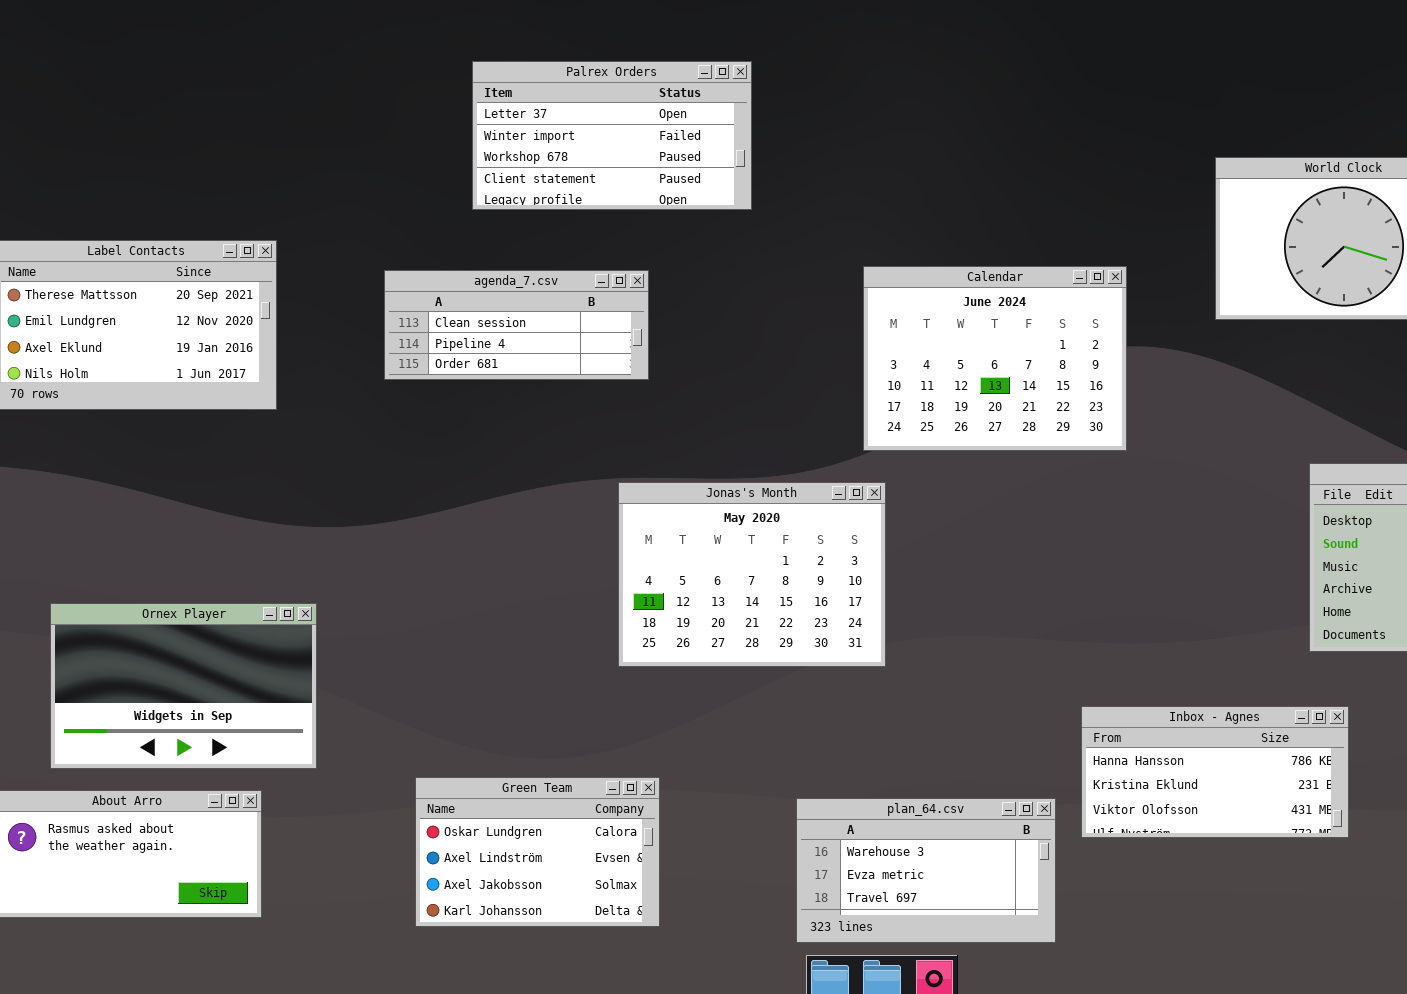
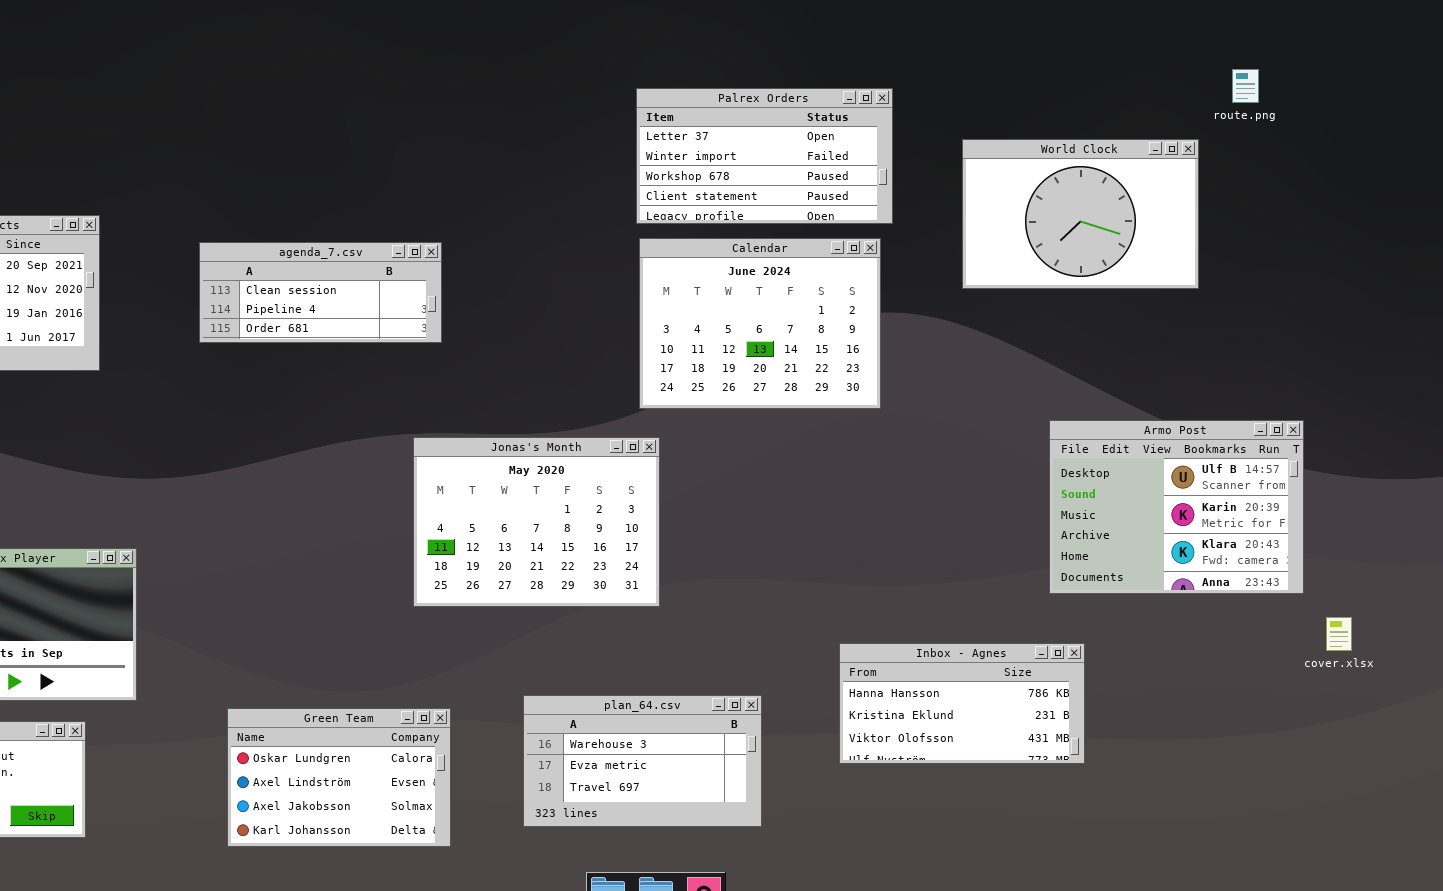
Palrex Orders: [472,61,752,210] -> [636,88,893,224], moved
plan_64.csv: [796,798,1056,943] -> [523,695,762,827], moved

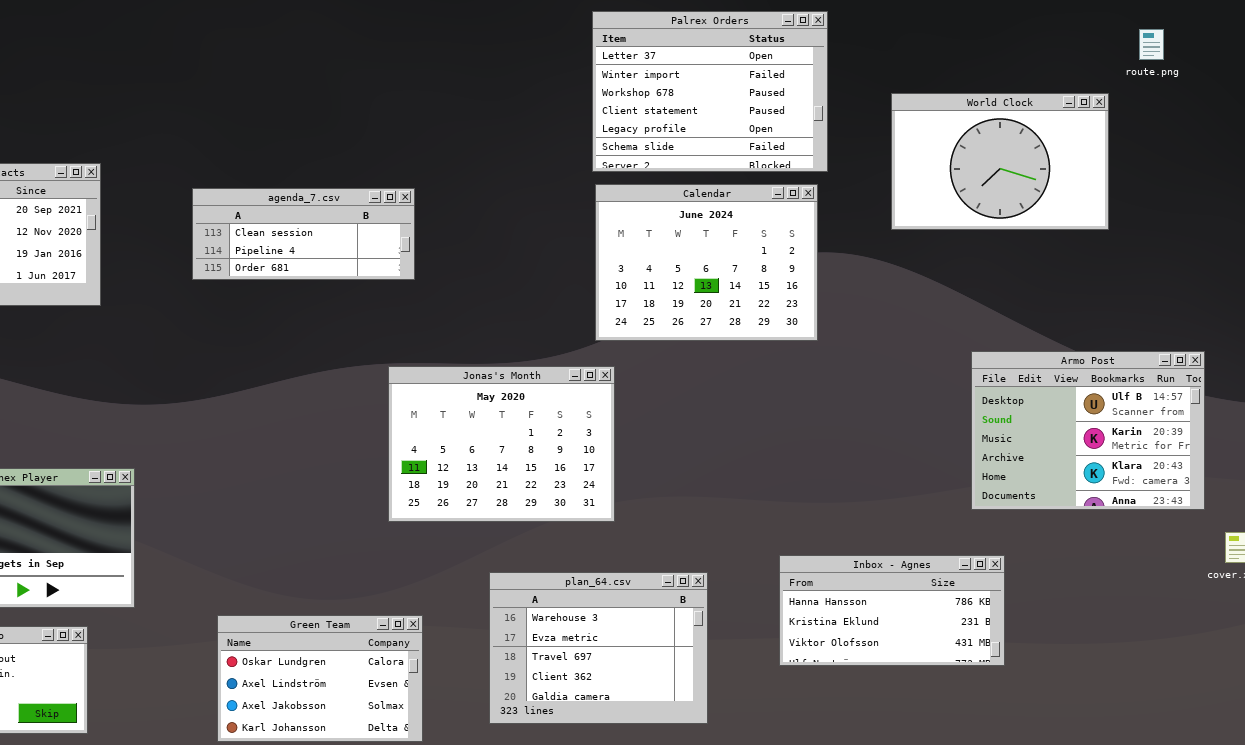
Palrex Orders: [636,88,893,224] -> [592,11,828,172], resized
plan_64.csv: [523,695,762,827] -> [489,572,708,724], resized

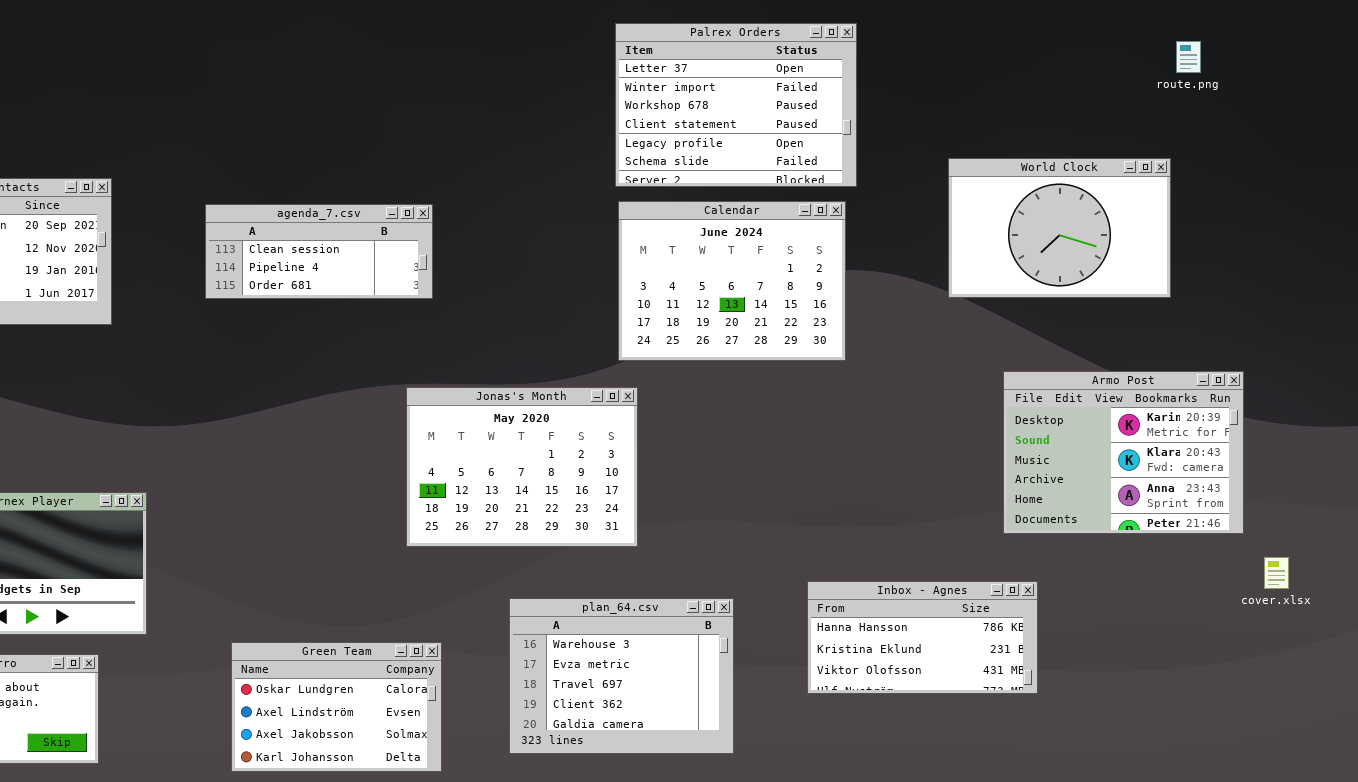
World Clock: [891,93,1109,230] -> [948,158,1171,298], moved
Armo Post: [971,351,1205,510] -> [1003,371,1244,534], scrolled down 1 row

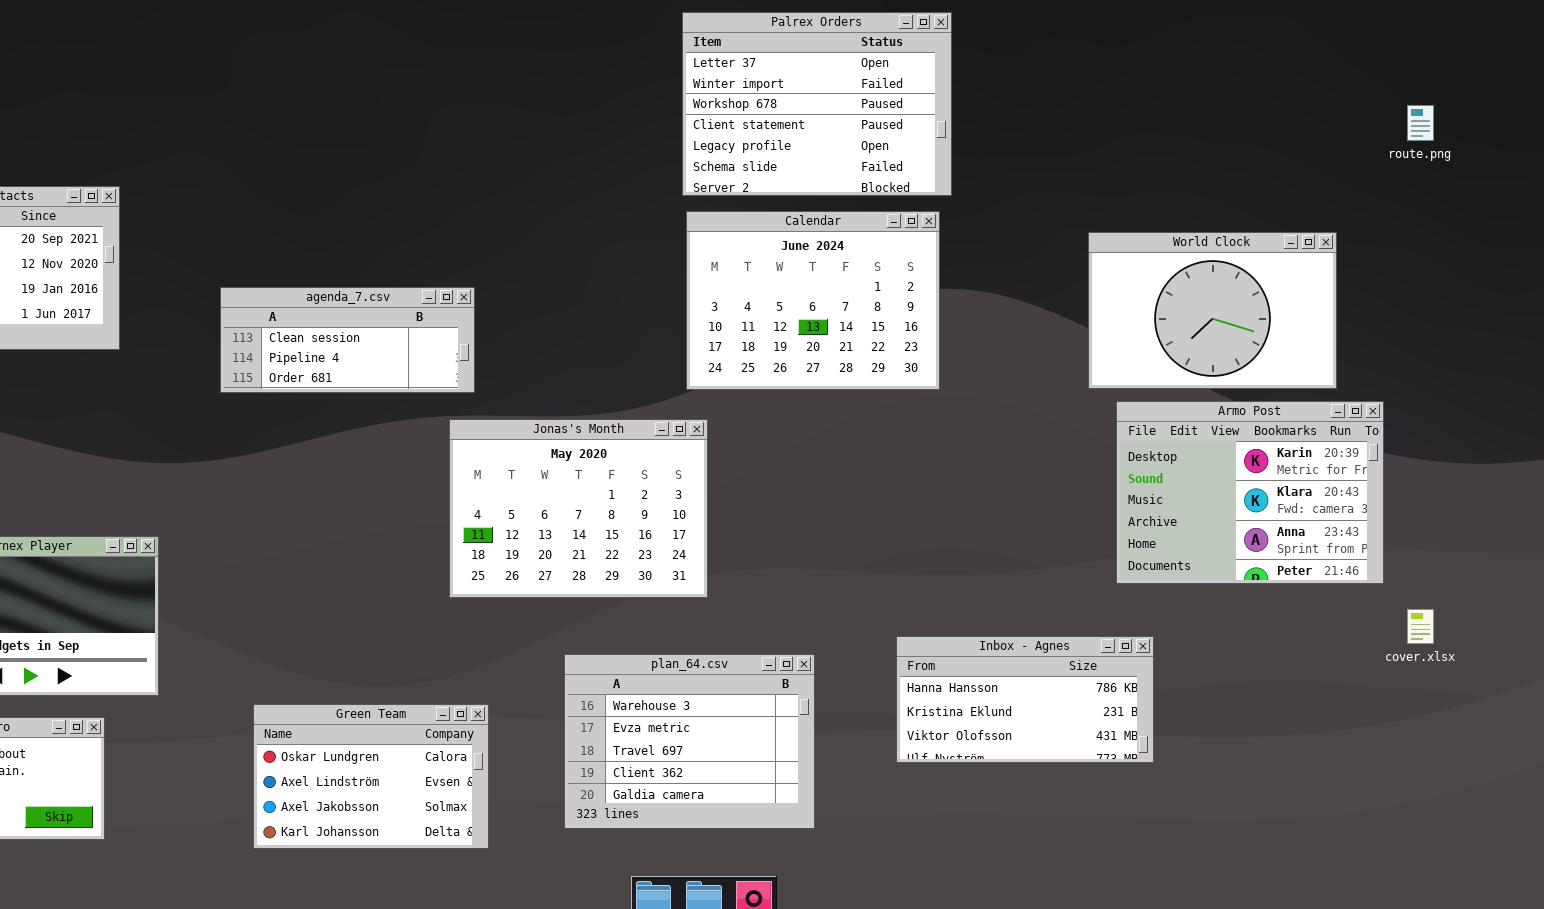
route.png: [1176,41,1201,73] -> [1407,105,1434,141], moved
World Clock: [948,158,1171,298] -> [1088,232,1337,389], moved
agenda_7.csv: [205,204,433,299] -> [220,287,475,393], moved

